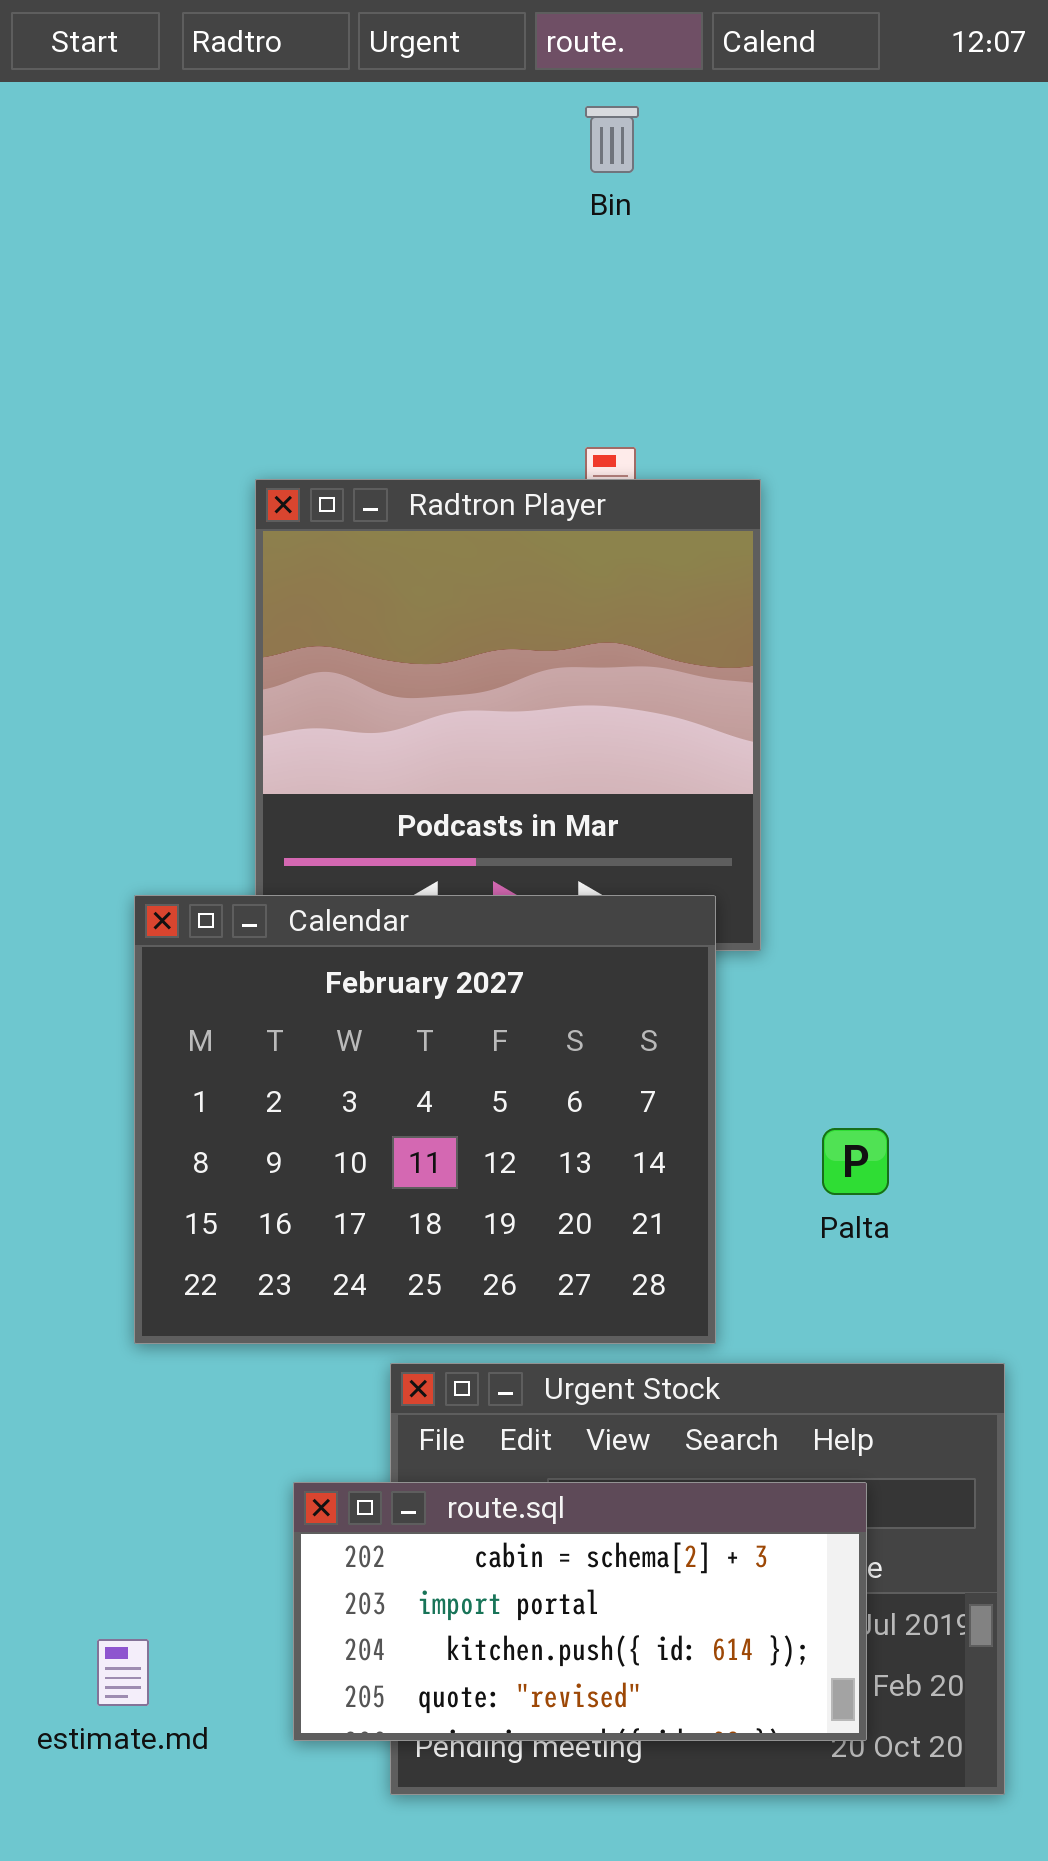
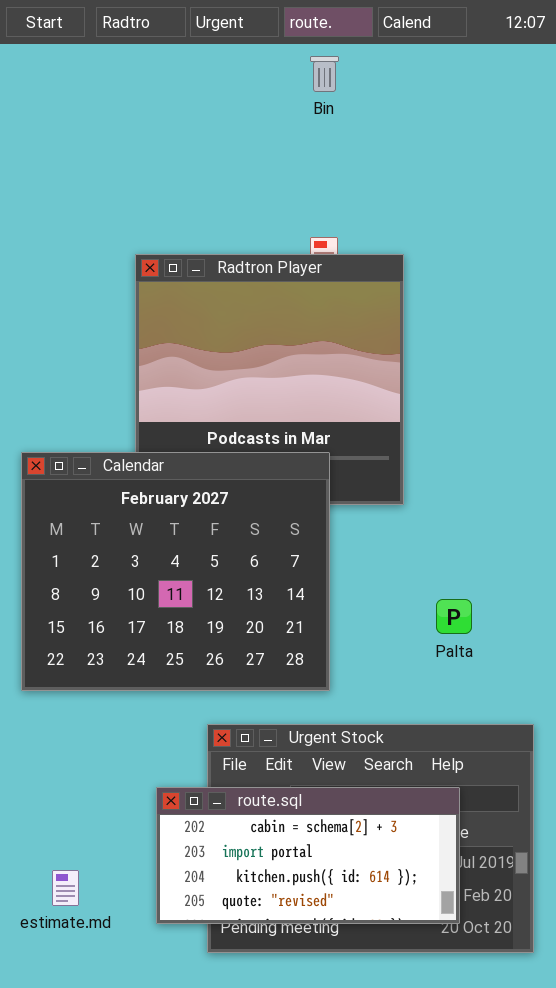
Calendar: [134,895,716,1344] -> [21,452,330,691], moved

